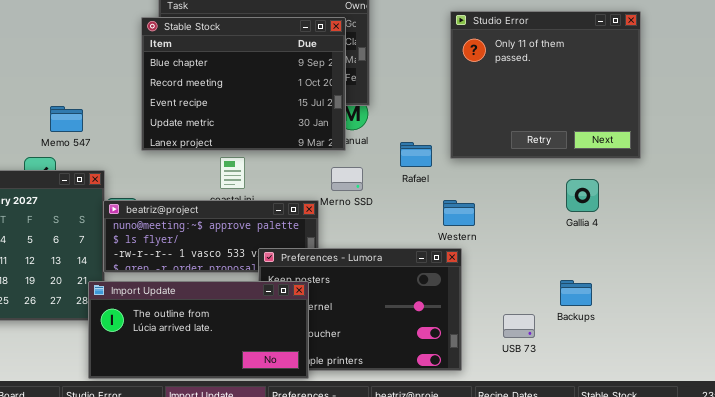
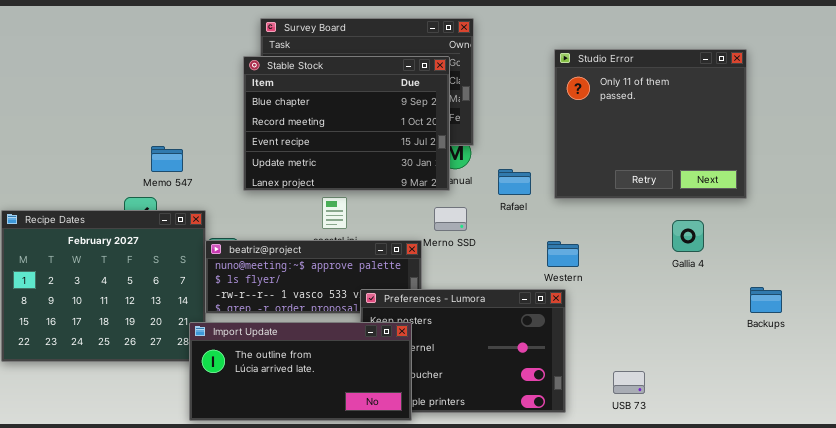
Rafael: [400,142,432,167] -> [498,169,531,195], moved
Backups: [560,280,592,306] -> [750,287,782,313], moved
USB 73: [503,314,535,338] -> [613,371,645,394], moved

